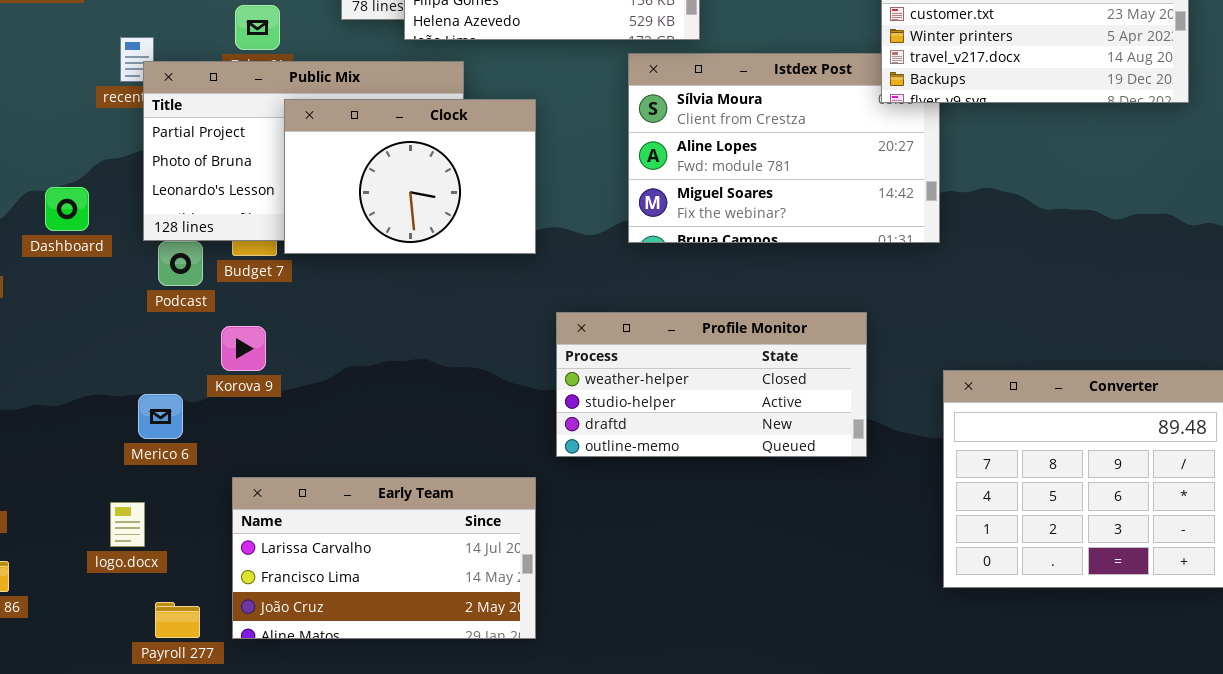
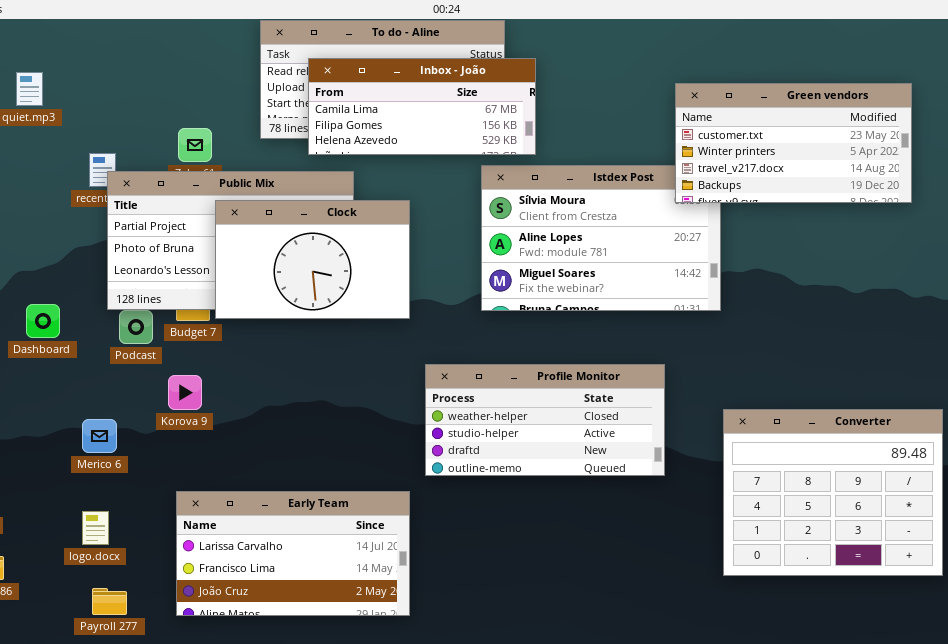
Dashboard: [45,187,89,231] -> [26,304,60,338], moved
Merico 6: [138,394,183,439] -> [82,419,117,453], moved
Payroll 277: [155,602,200,638] -> [92,588,127,615], moved

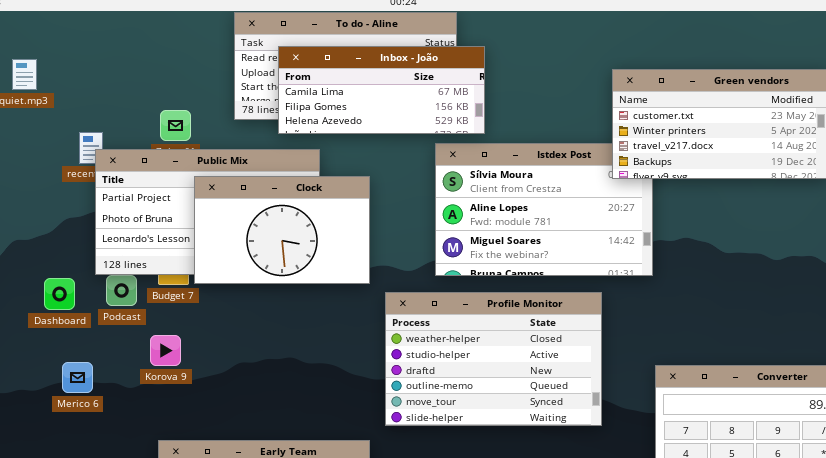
Dashboard: [26,304,60,338] -> [44,278,75,310], moved
Profile Monitor: [425,364,665,476] -> [385,292,602,426], resized
Merico 6: [82,419,117,453] -> [62,362,93,393], moved

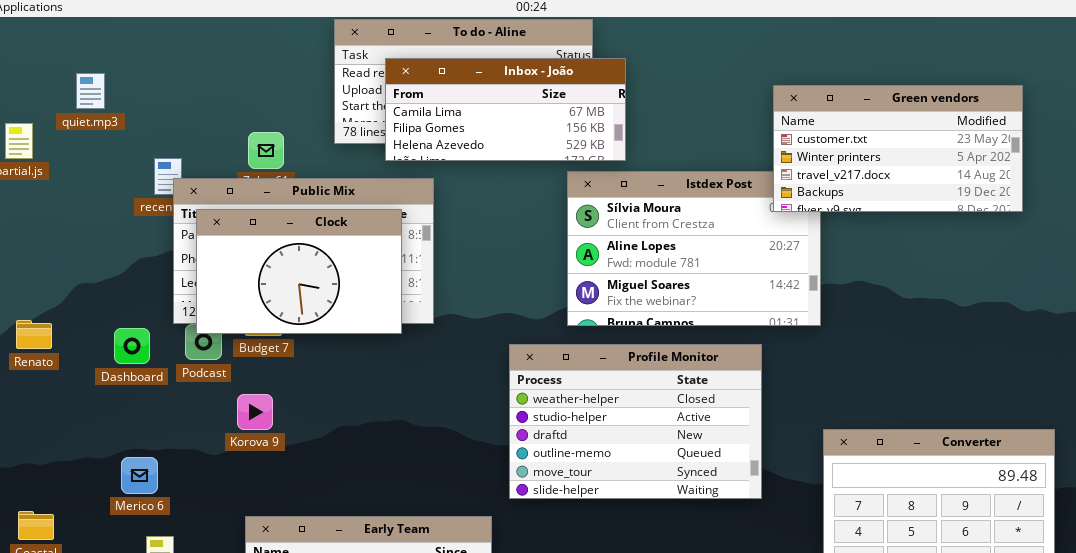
Clock: [194,176,370,284] -> [196,209,402,334], moved
Merico 6: [62,362,93,393] -> [121,457,158,494], moved

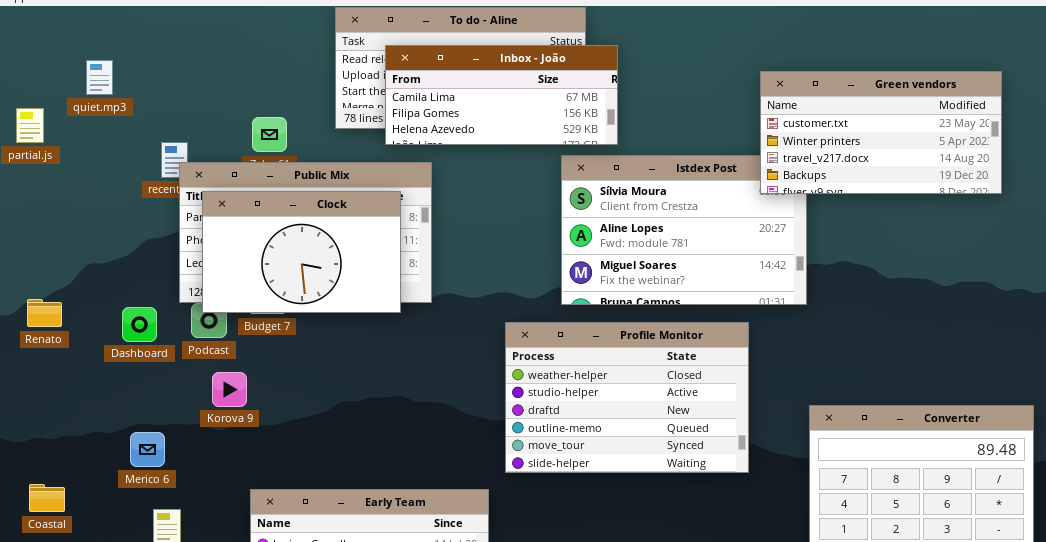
Korova 9: [237,394,273,430] -> [212,372,247,407], moved

